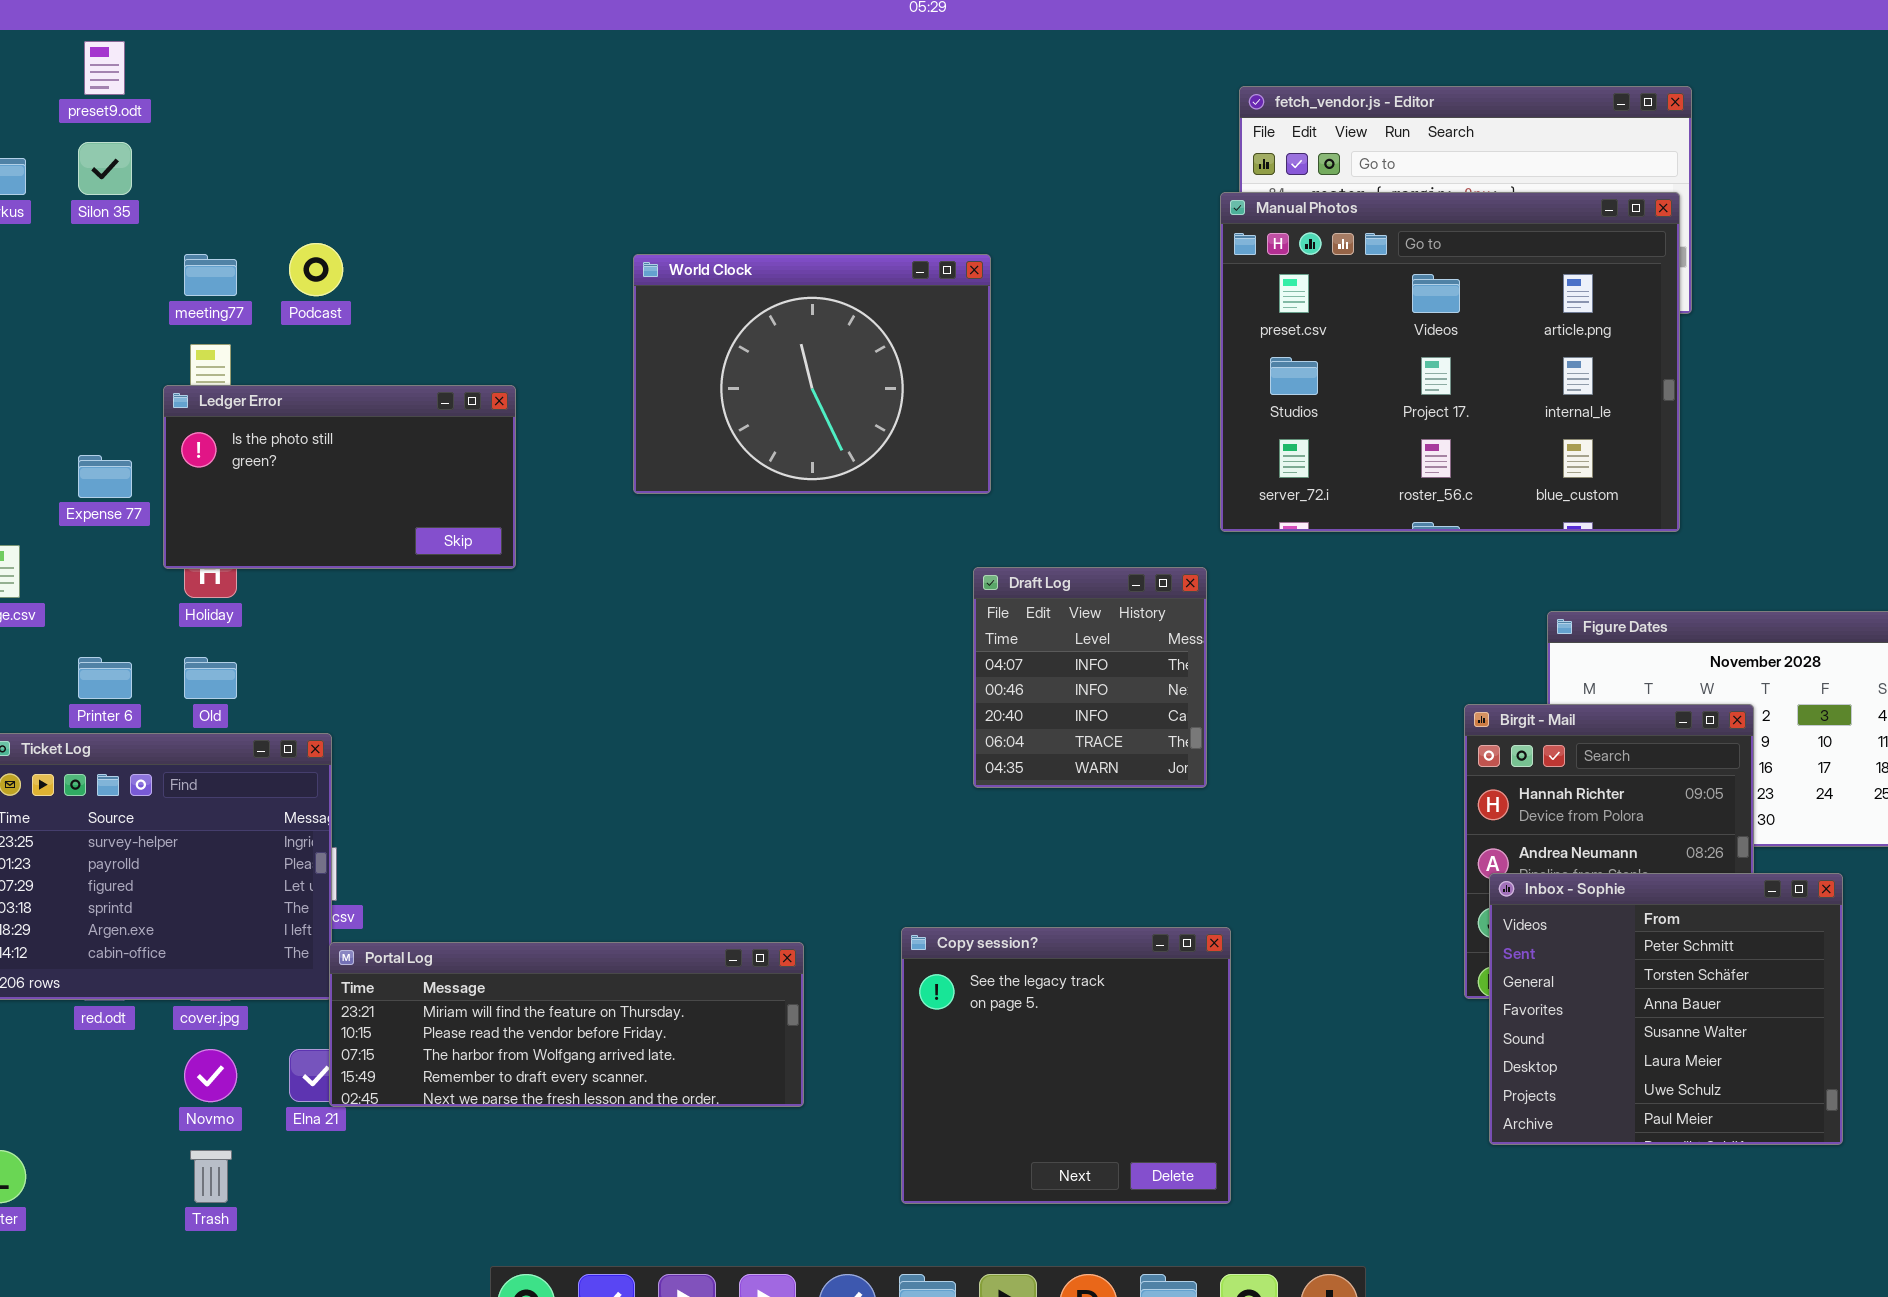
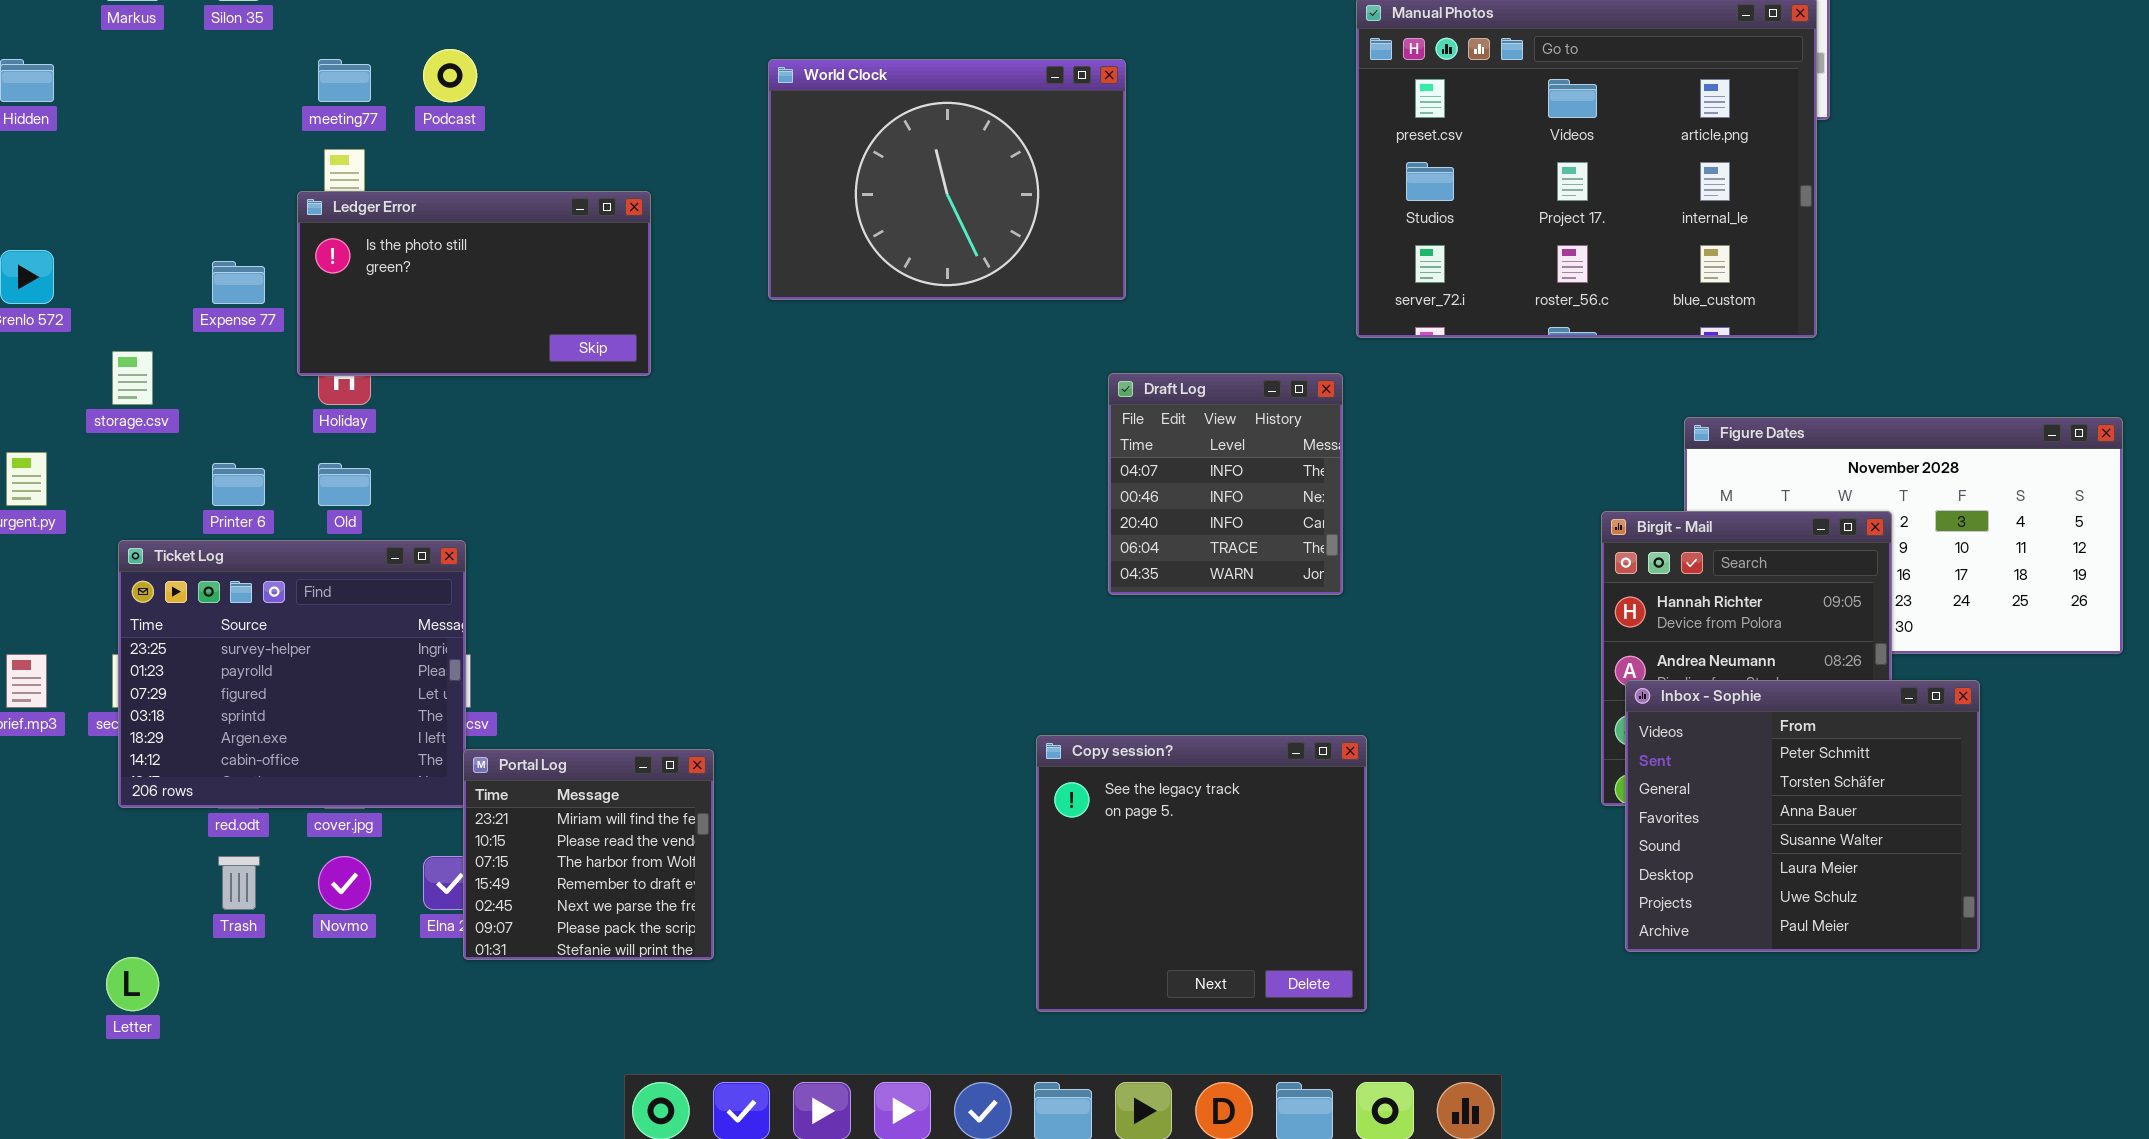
Portal Log: [329,942,804,1107] -> [463,749,714,960], resized
Trash: [190,1150,232,1203] -> [218,856,260,910], moved

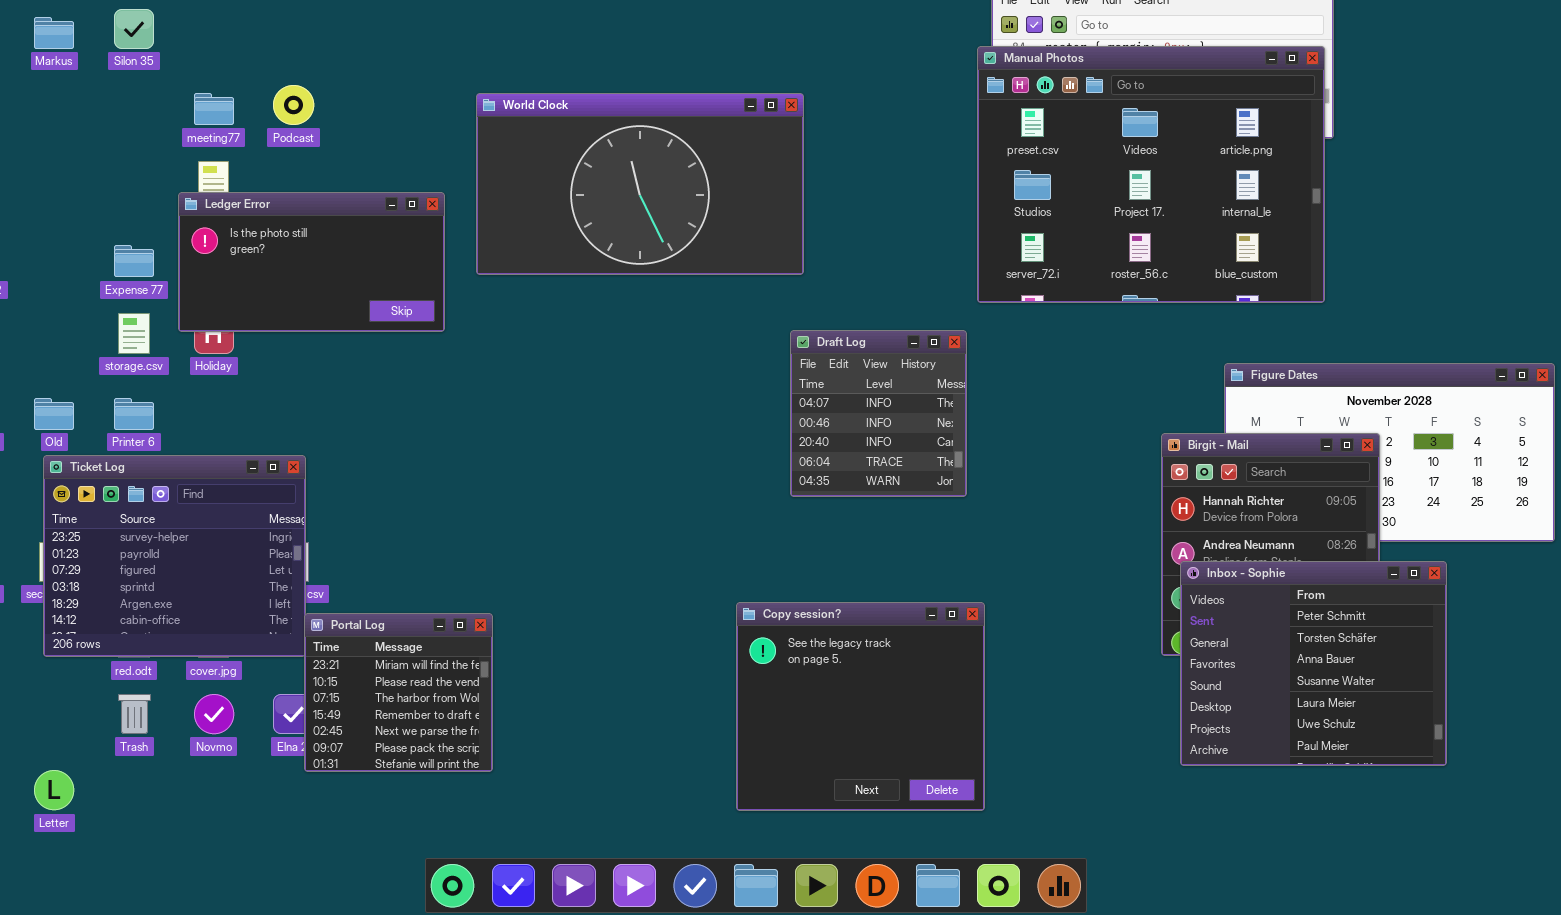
World Clock: [768,59,1126,300] -> [476,93,804,275], resized
storage.csv: [112,351,153,405] -> [118,313,150,354], moved
Old: [318,463,371,506] -> [34,398,74,430], moved

